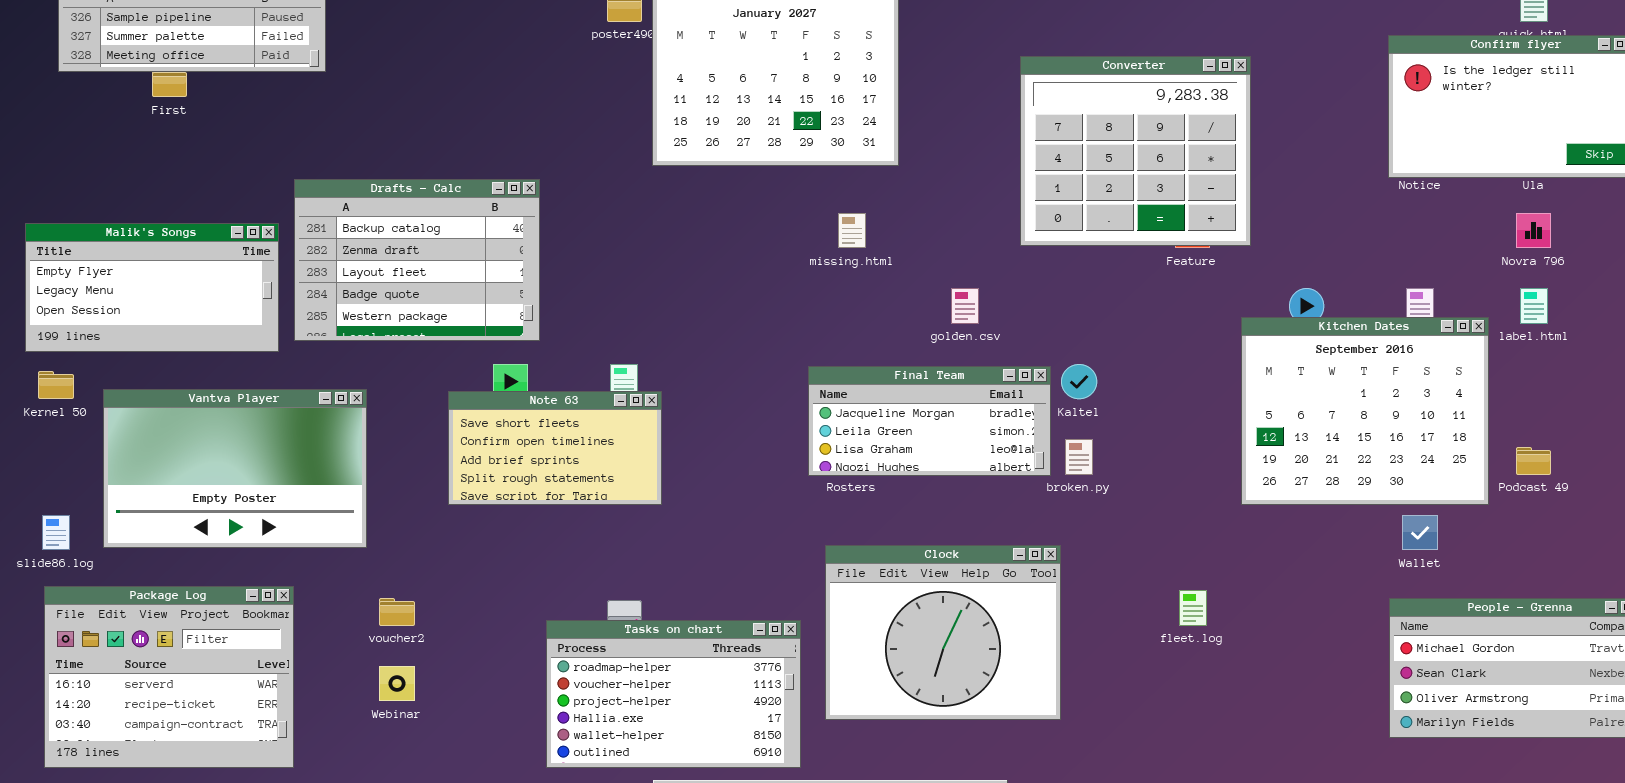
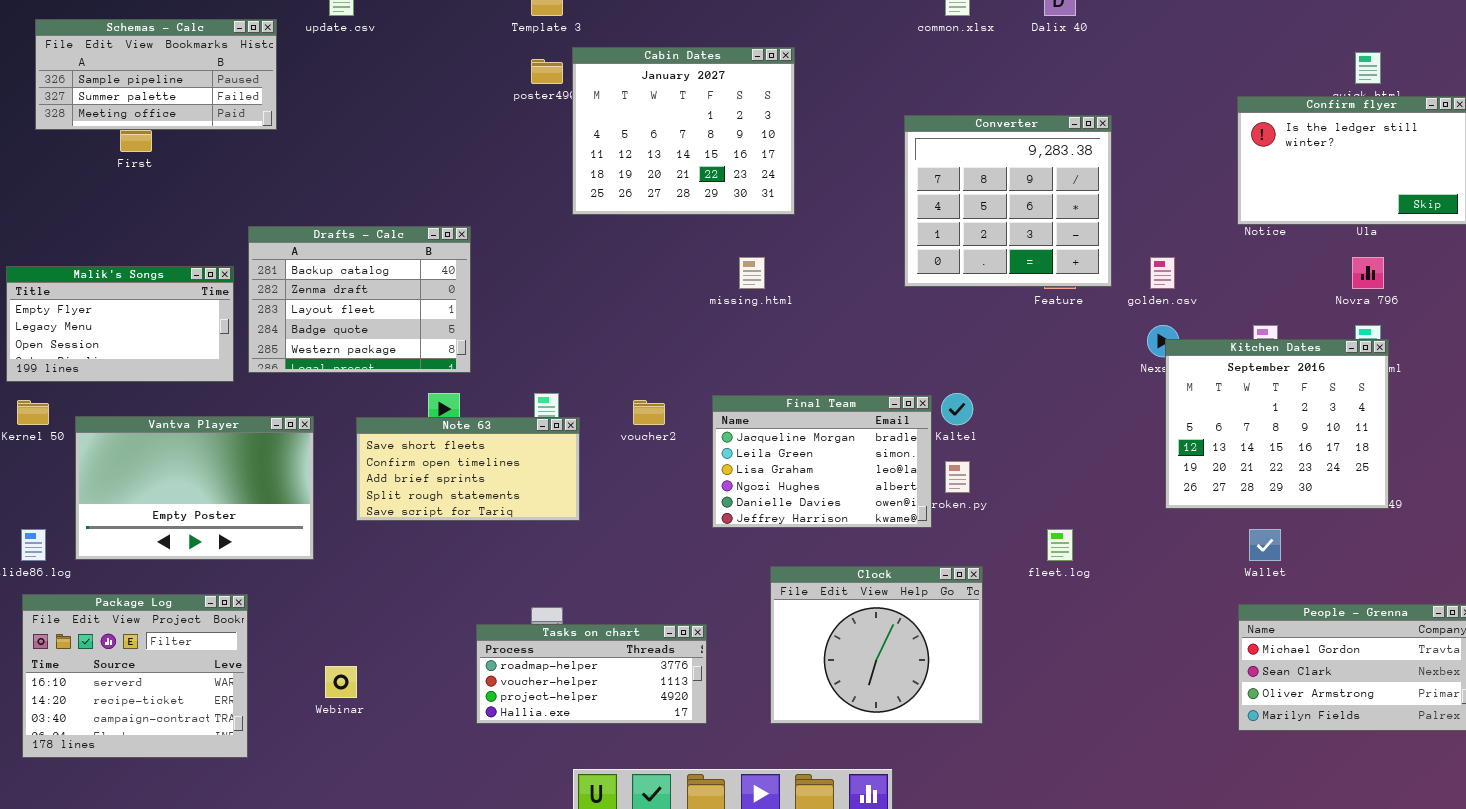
golden.csv: [951,288,979,324] -> [1150,257,1175,289], moved
Kitchen Dates: [1241,317,1489,505] -> [1165,339,1389,509], moved
Final Team: [808,366,1051,476] -> [712,395,932,528], resized
Note 63: [448,391,662,505] -> [356,417,580,521], resized
Clock: [825,545,1061,720] -> [770,566,983,724], moved
fleet.log: [1179,590,1207,626] -> [1047,529,1073,561], moved
voucher2: [379,598,415,626] -> [633,400,665,425], moved
Tasks on chart: [546,620,801,768] -> [476,624,707,724], resized

